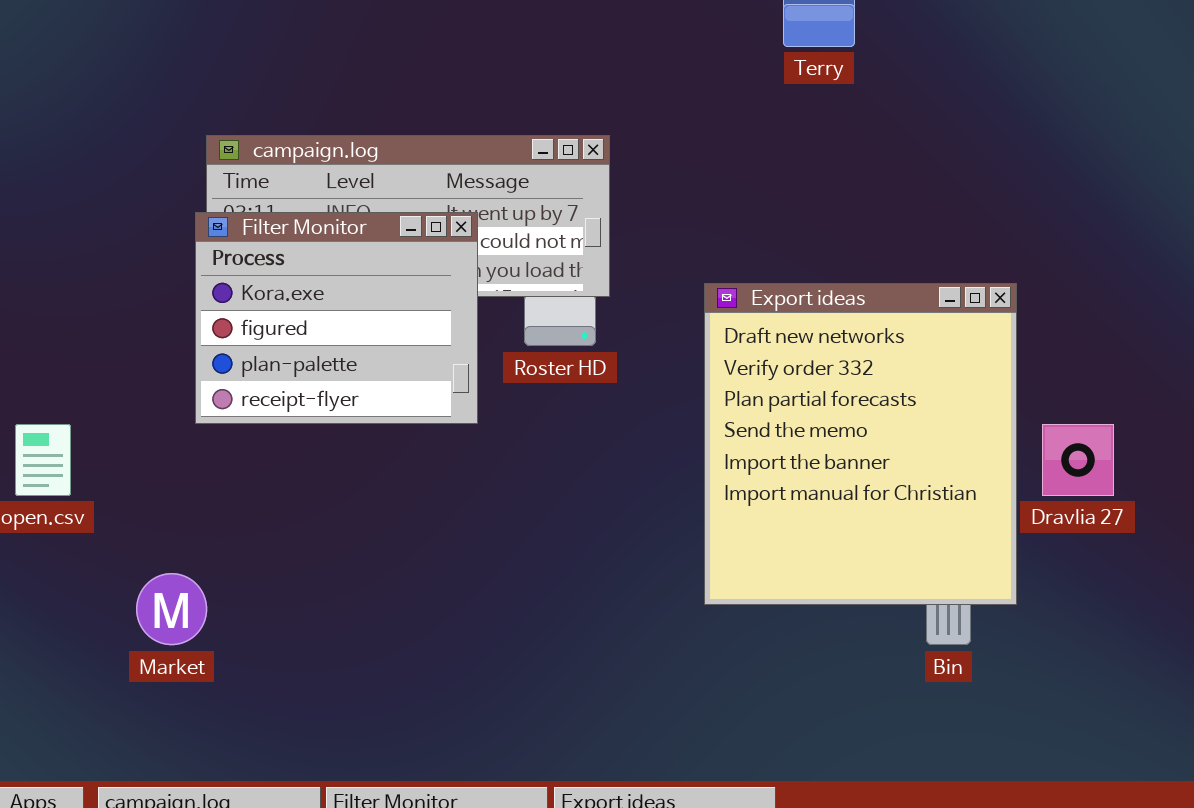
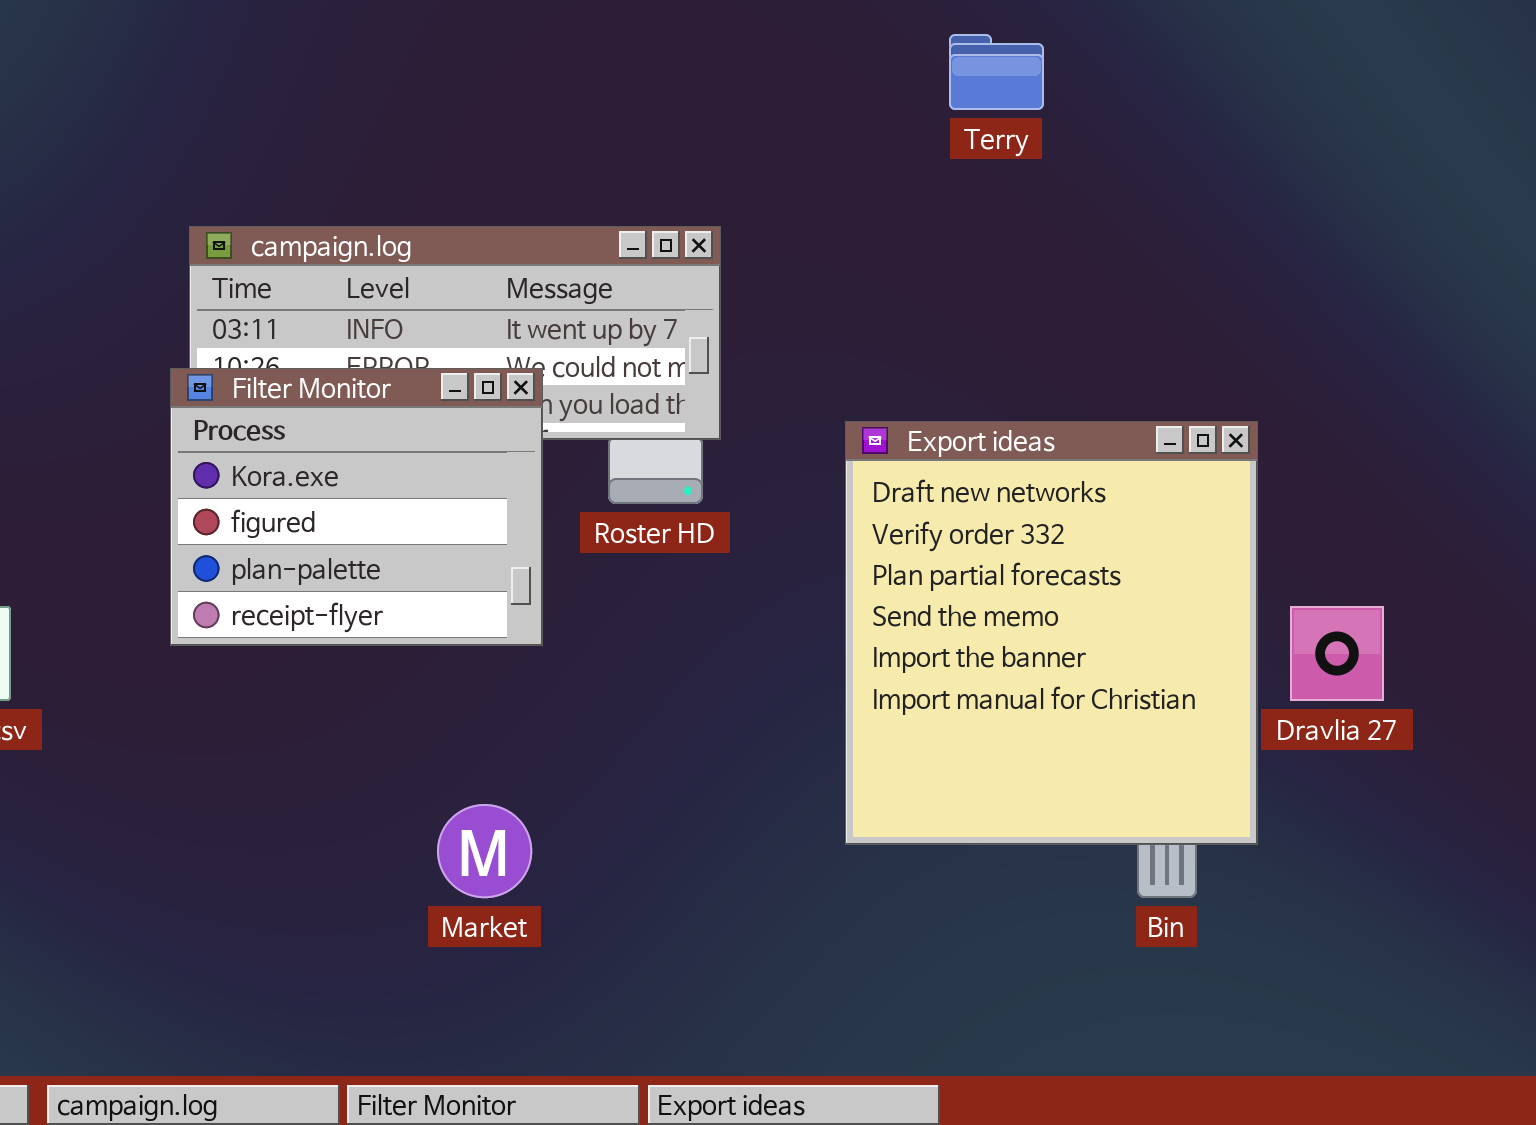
Filter Monitor: [195,212,478,424] -> [170,368,543,646], moved
Market: [136,573,207,645] -> [437,804,532,898], moved

